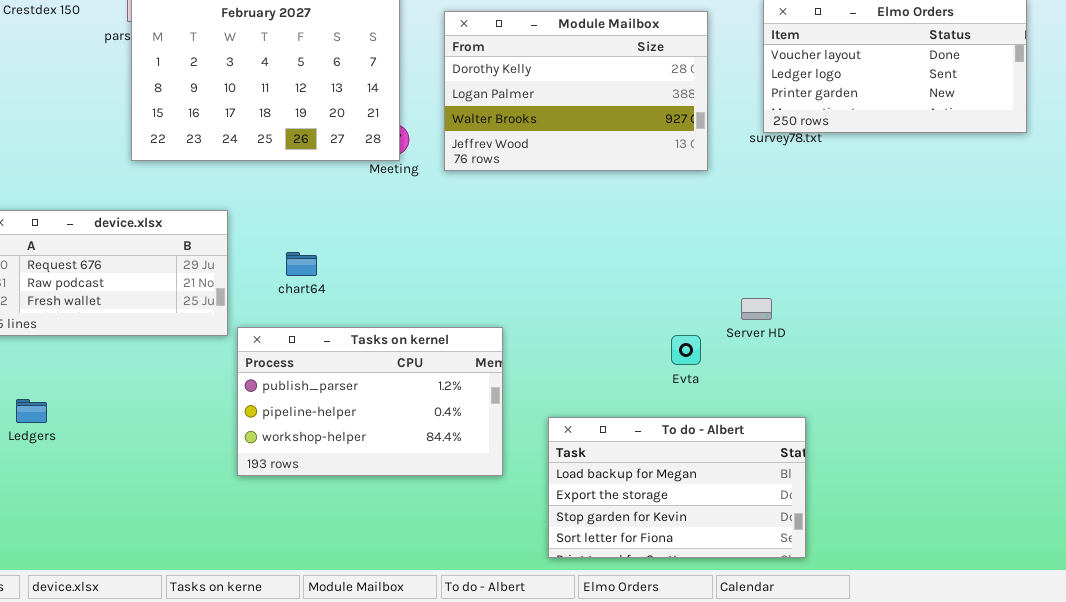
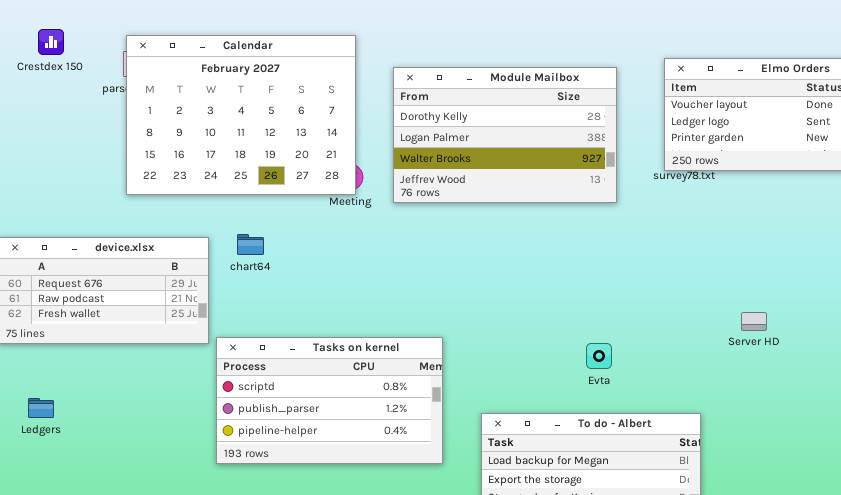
chart64: [286,252,317,276] -> [237,234,264,255], moved
Server HD: [741,298,772,320] -> [741,312,767,331], moved
Tasks on kernel: [237,327,503,476] -> [216,337,443,464], scrolled up 1 row

